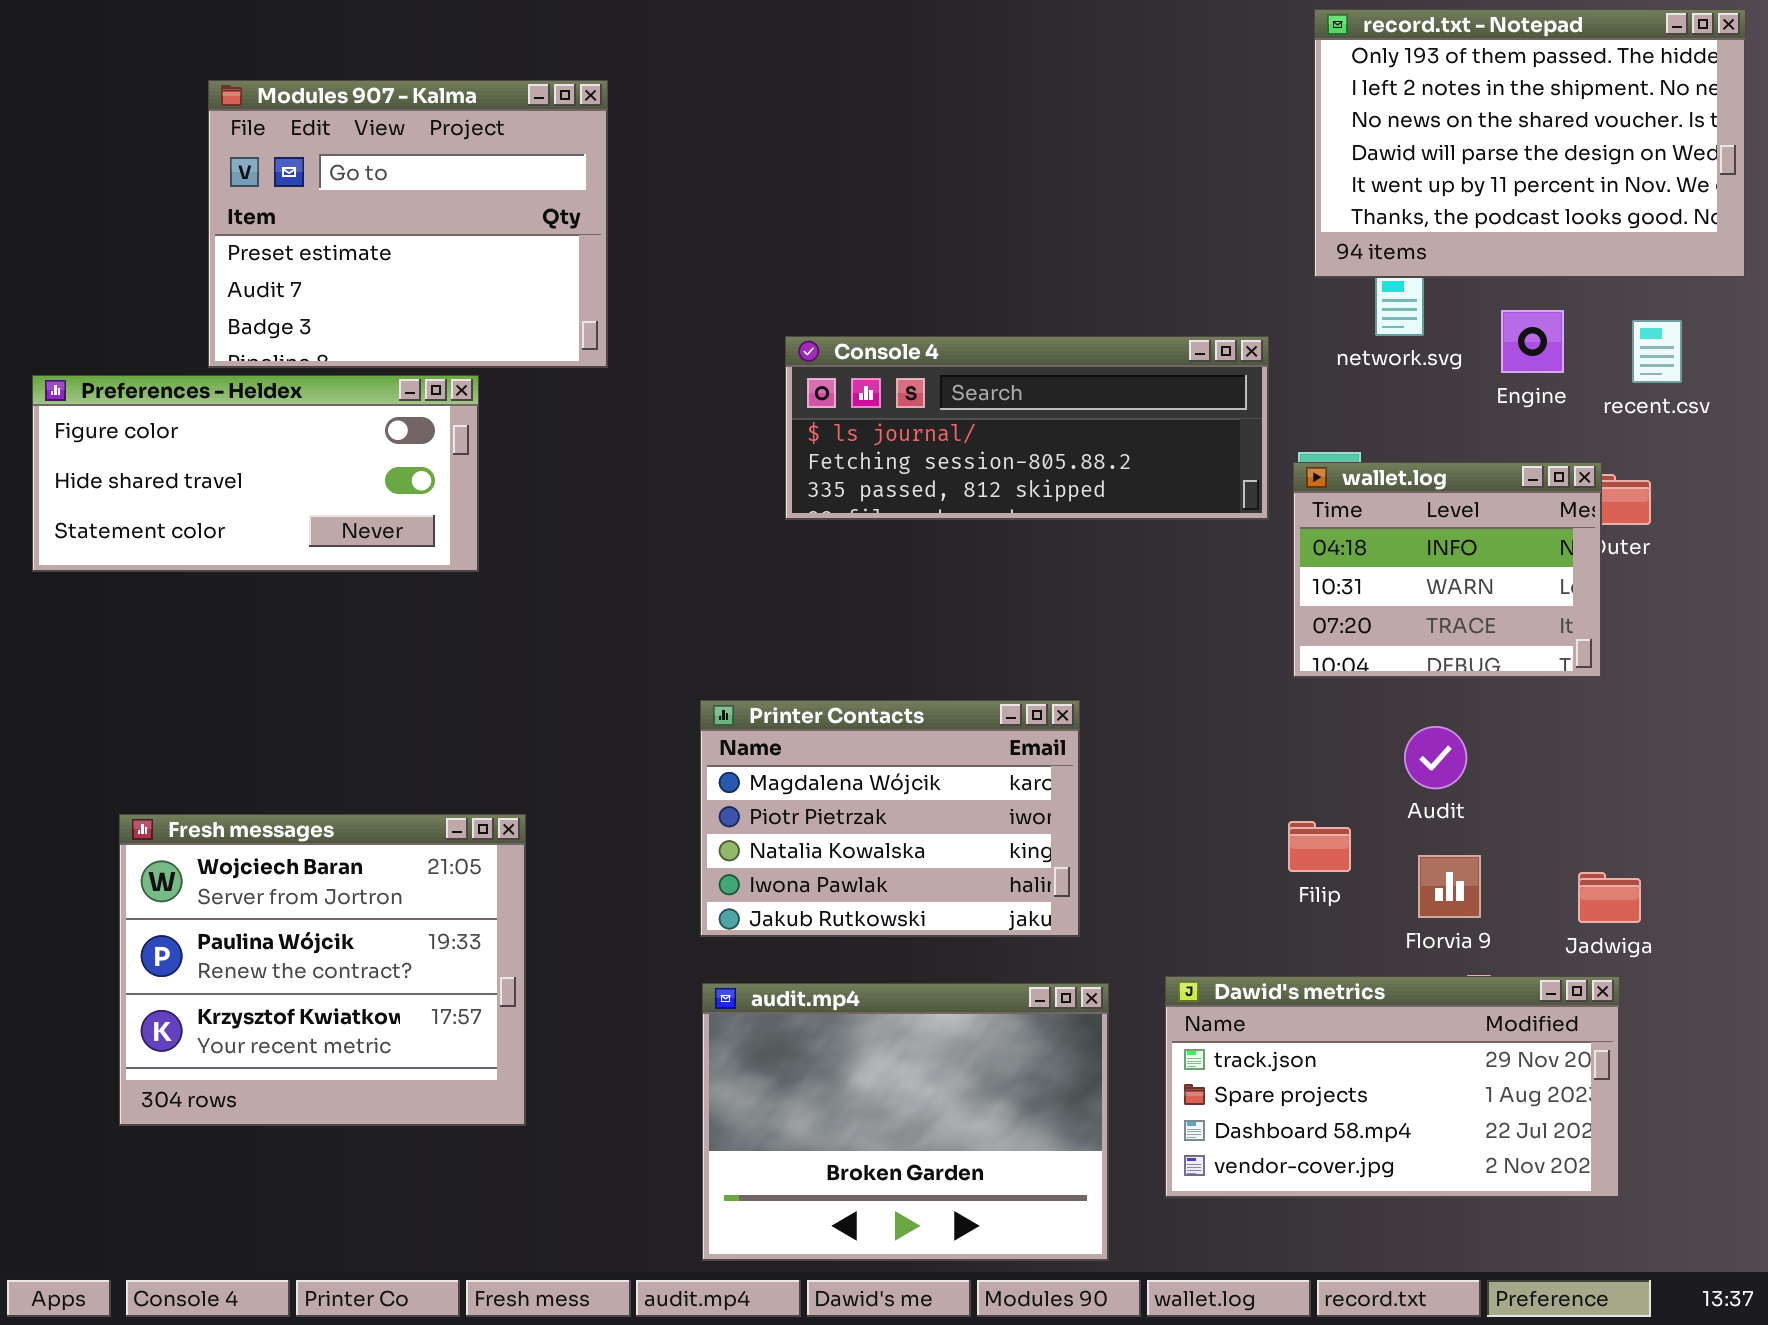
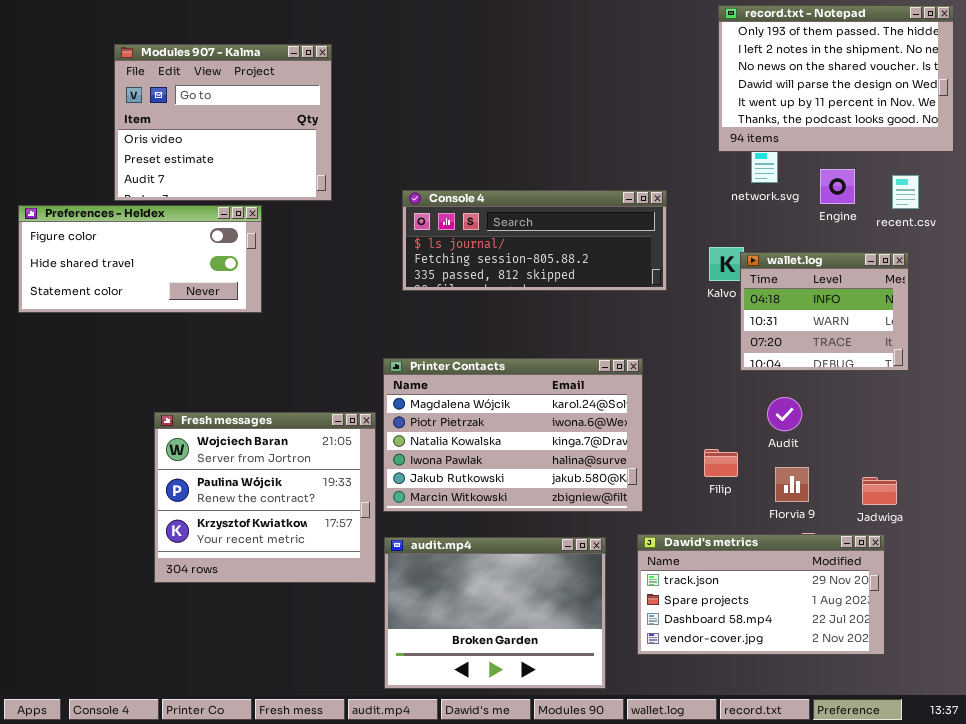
Modules 907 - Kalma: [208,80,608,368] -> [114,44,332,201], scrolled up 1 row
Console 4: [785,336,1269,520] -> [402,190,667,291], moved
wallet.log: [1293,462,1602,678] -> [740,252,909,371], moved
Printer Contacts: [700,700,1080,937] -> [383,358,643,512], resized
Fresh messages: [119,814,526,1126] -> [154,412,376,583], moved

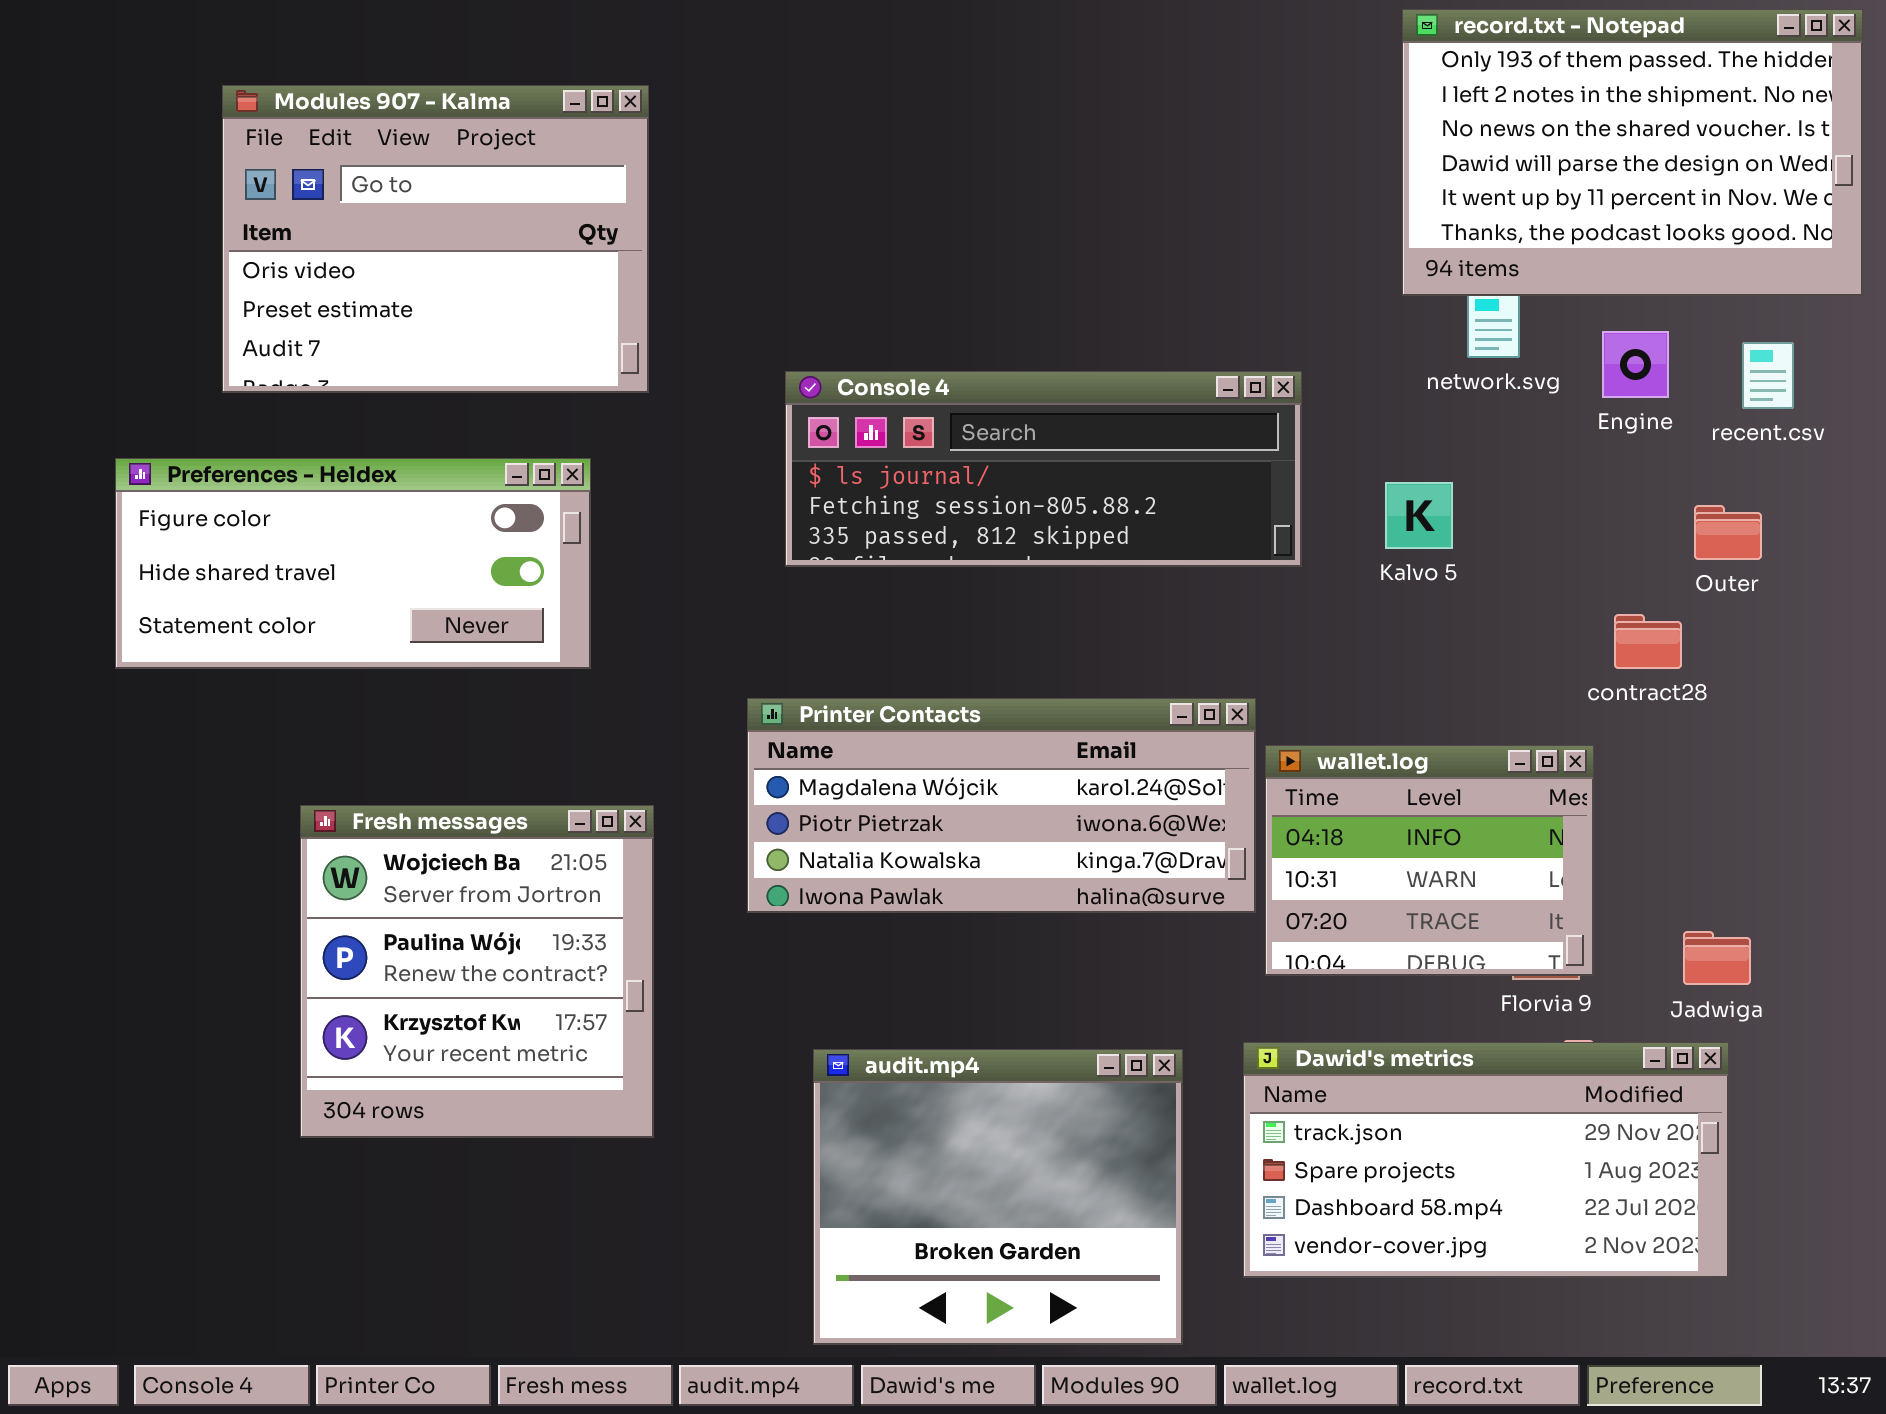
Preferences - Heldex: [18,205,262,313] -> [115,458,591,669], moved
wallet.log: [740,252,909,371] -> [1265,745,1594,976], moved
Printer Contacts: [383,358,643,512] -> [747,698,1256,913], resized
Fresh messages: [154,412,376,583] -> [300,805,654,1138], resized
audit.mp4: [384,537,606,689] -> [813,1049,1183,1345], resized

